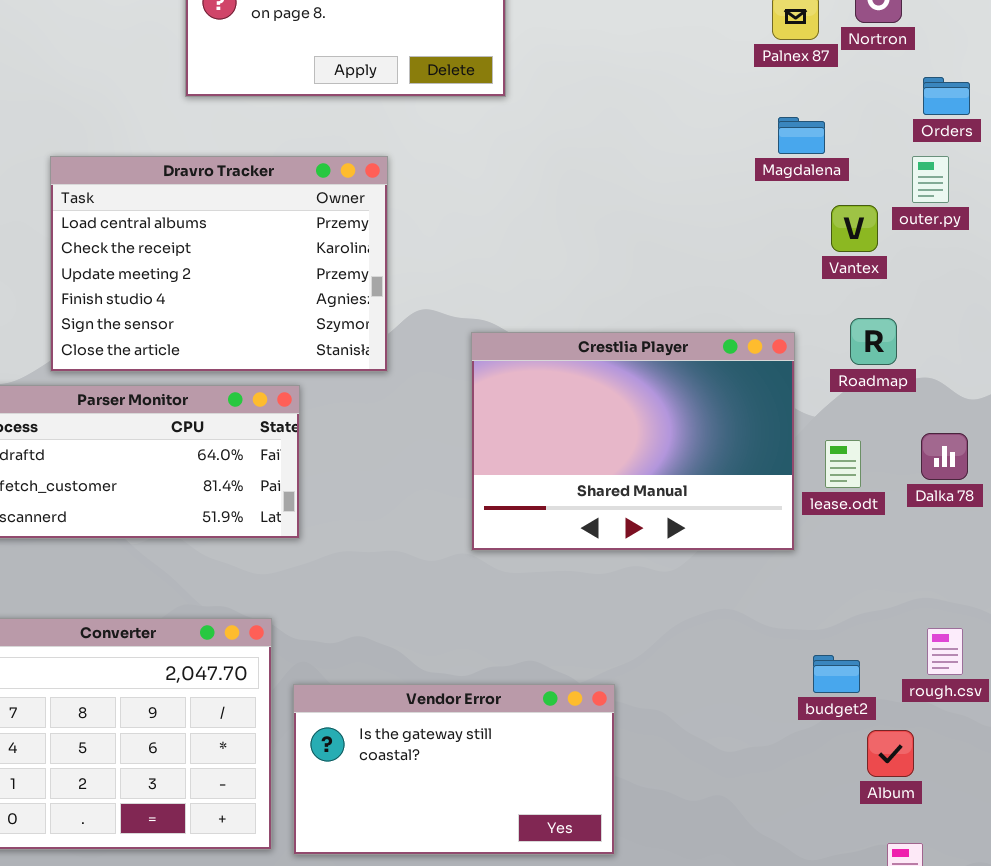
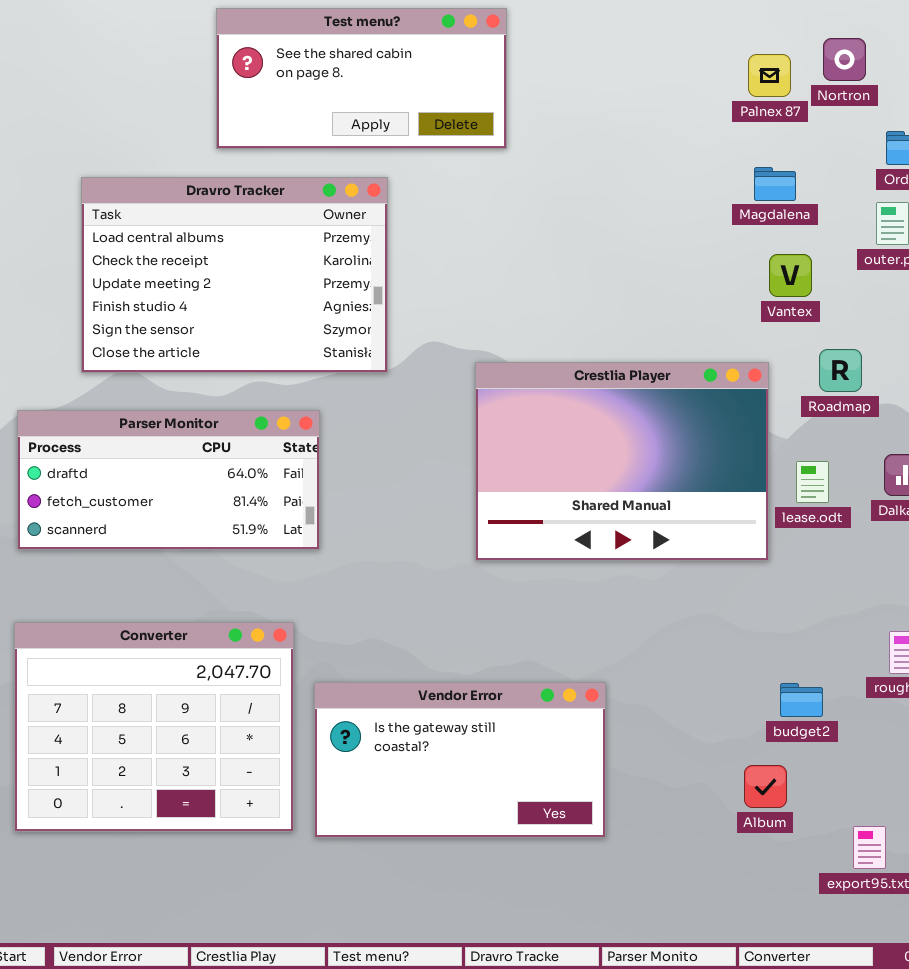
Dravro Tracker: [50,156,388,372] -> [81,177,388,373], moved
Vantex: [831,205,878,252] -> [769,254,812,297], moved
budget2: [813,655,860,693] -> [780,683,823,717], moved
Album: [867,730,914,777] -> [744,765,787,808], moved

